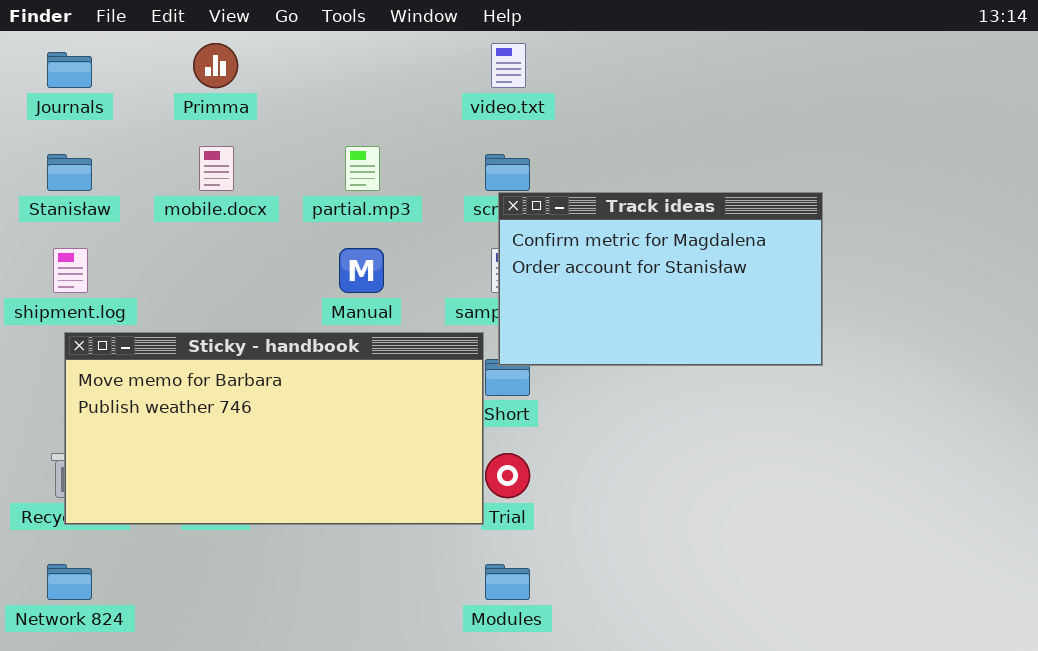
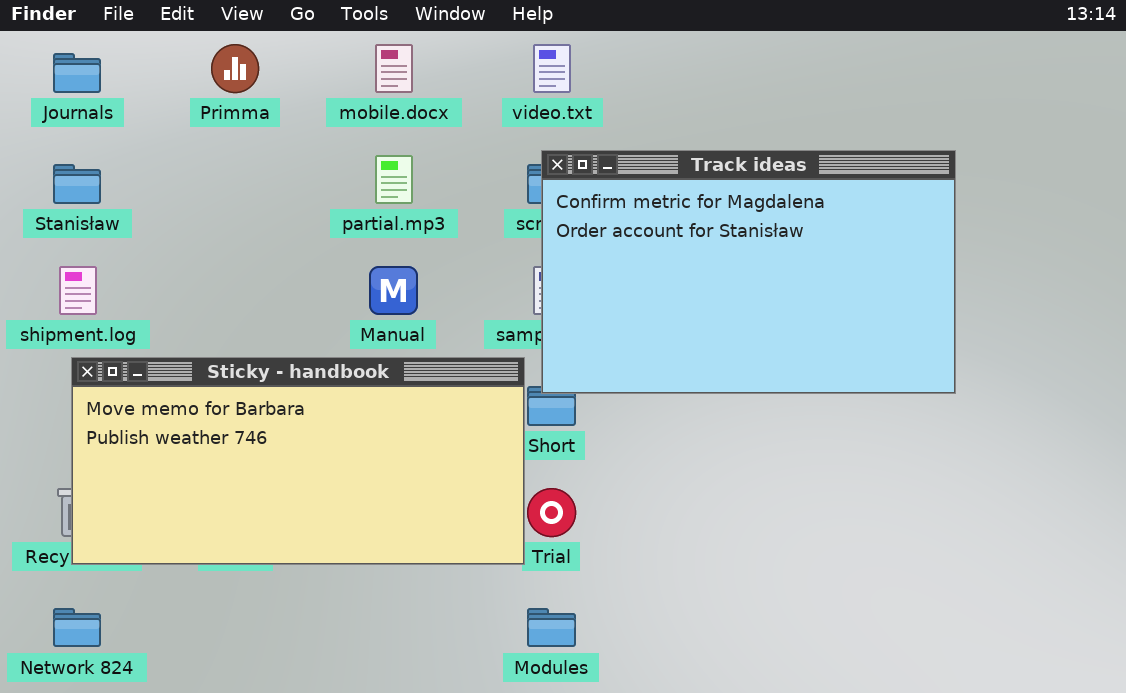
mobile.docx: [199,146,234,191] -> [375,44,413,93], moved
Track ideas: [498,192,823,366] -> [541,150,956,394], resized

